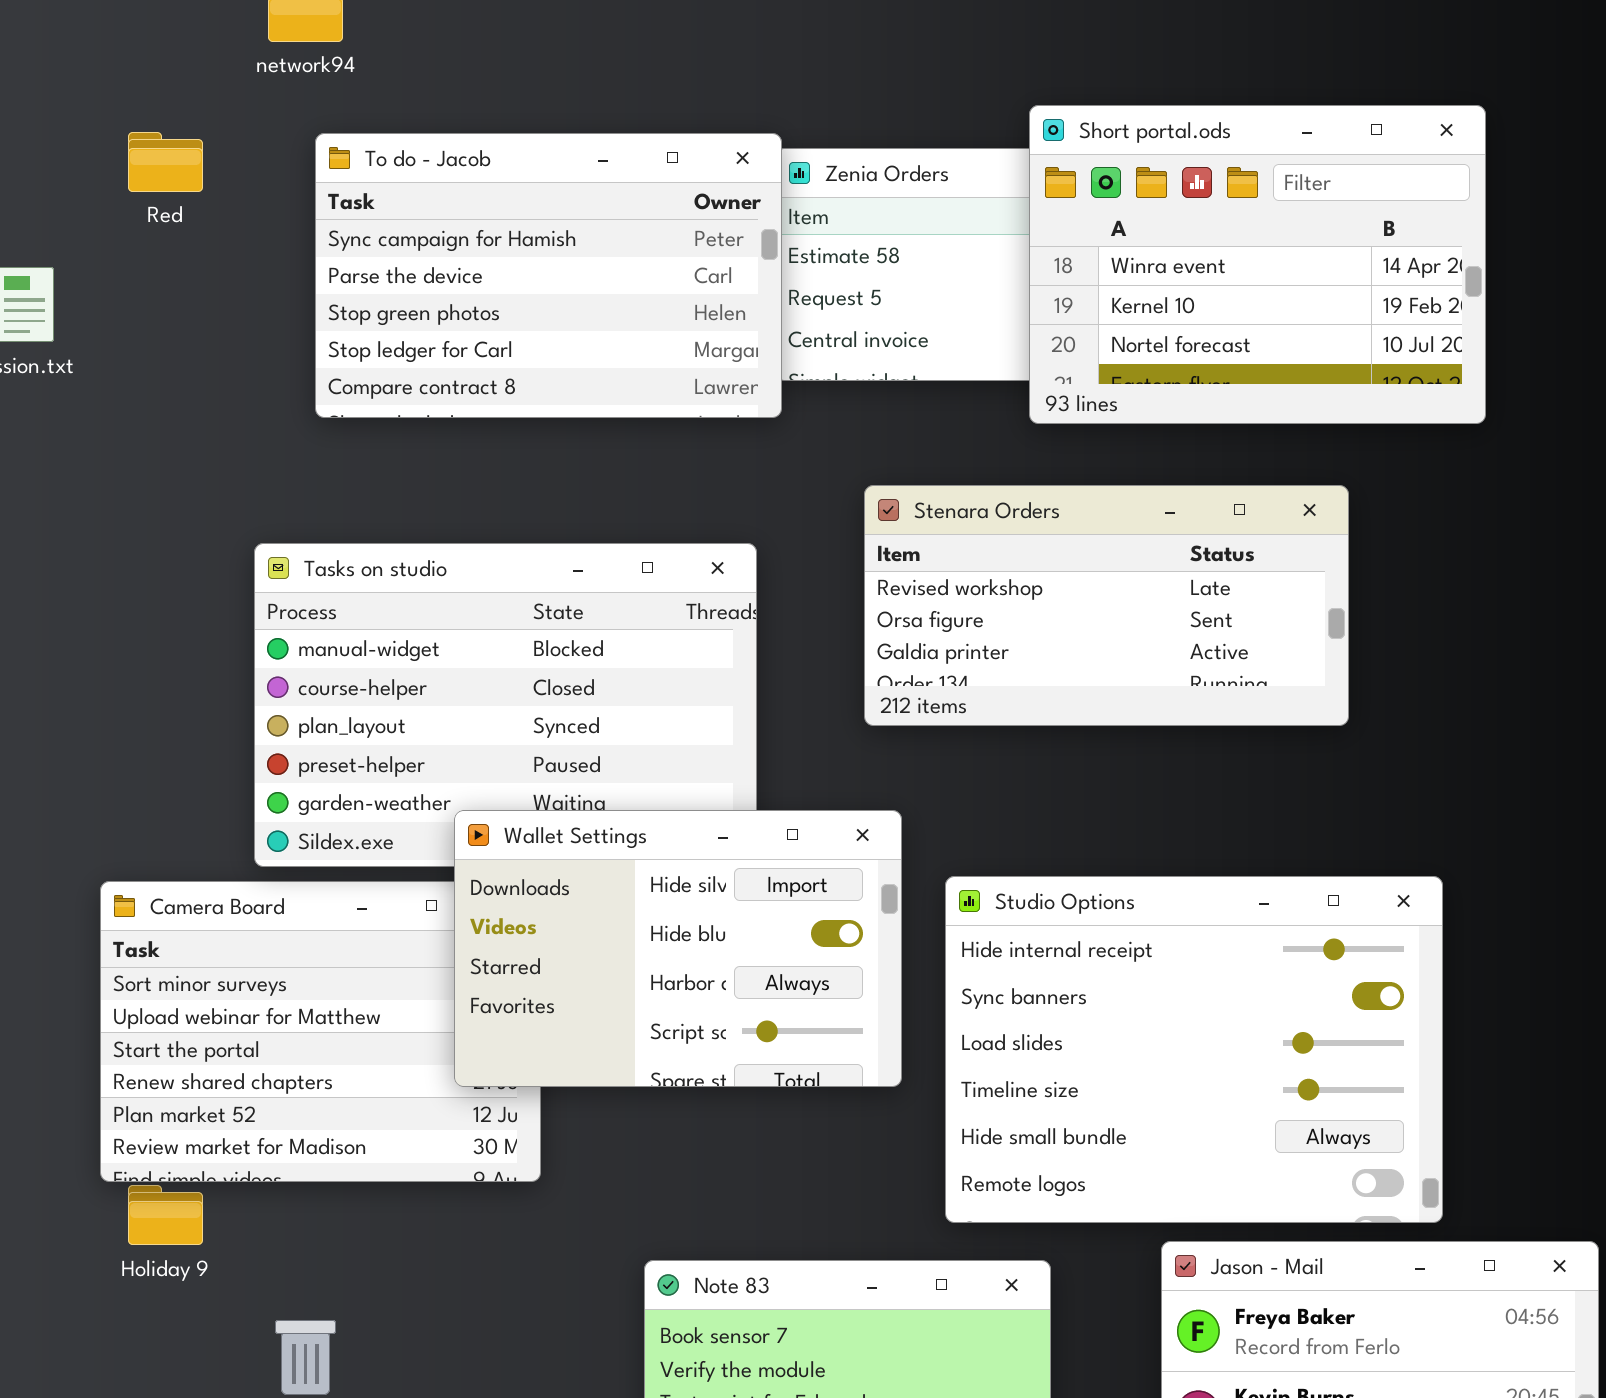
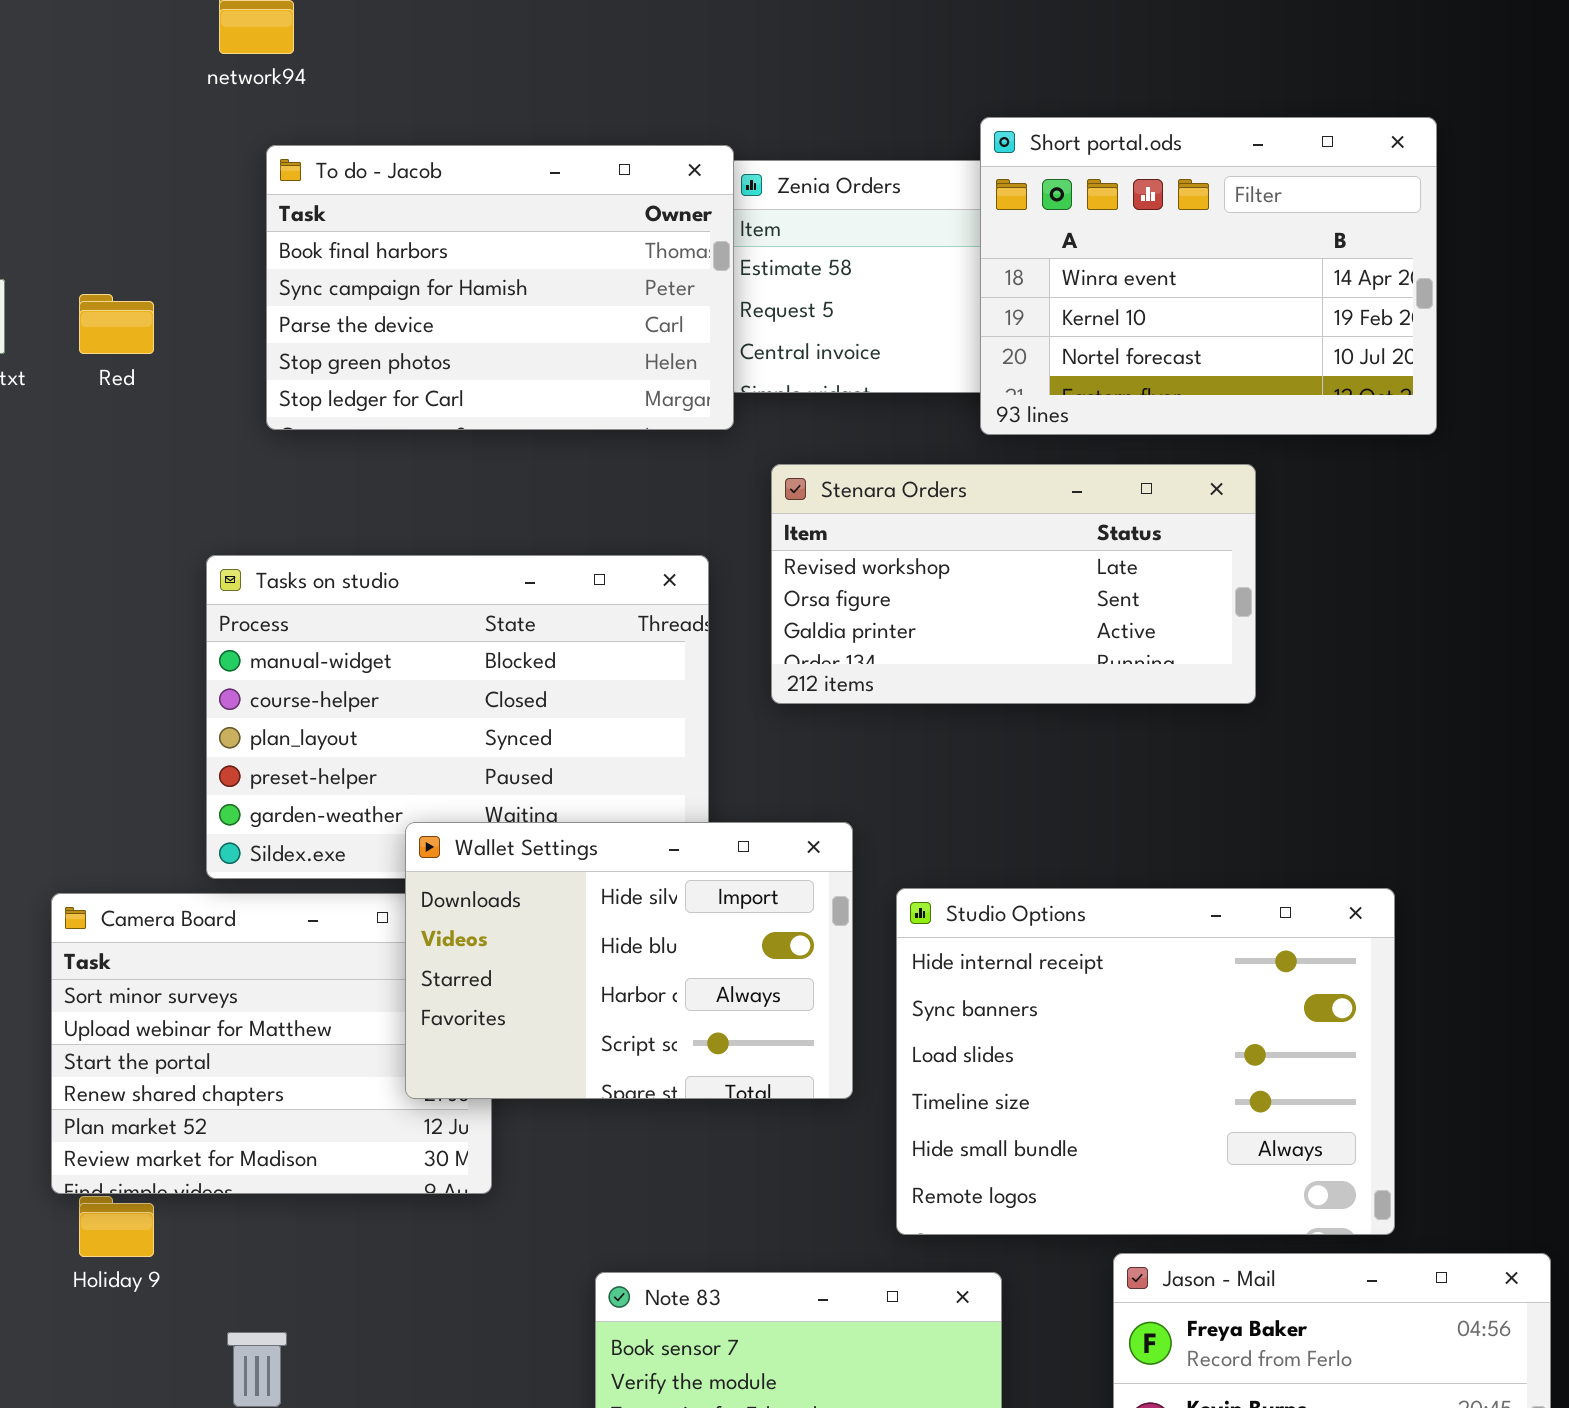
Red: [128,132,203,192] -> [79,294,154,354], moved
To do - Jacob: [315,133,782,418] -> [266,145,734,430], scrolled up 1 row
Stenara Orders: [864,485,1349,726] -> [771,464,1256,704], moved

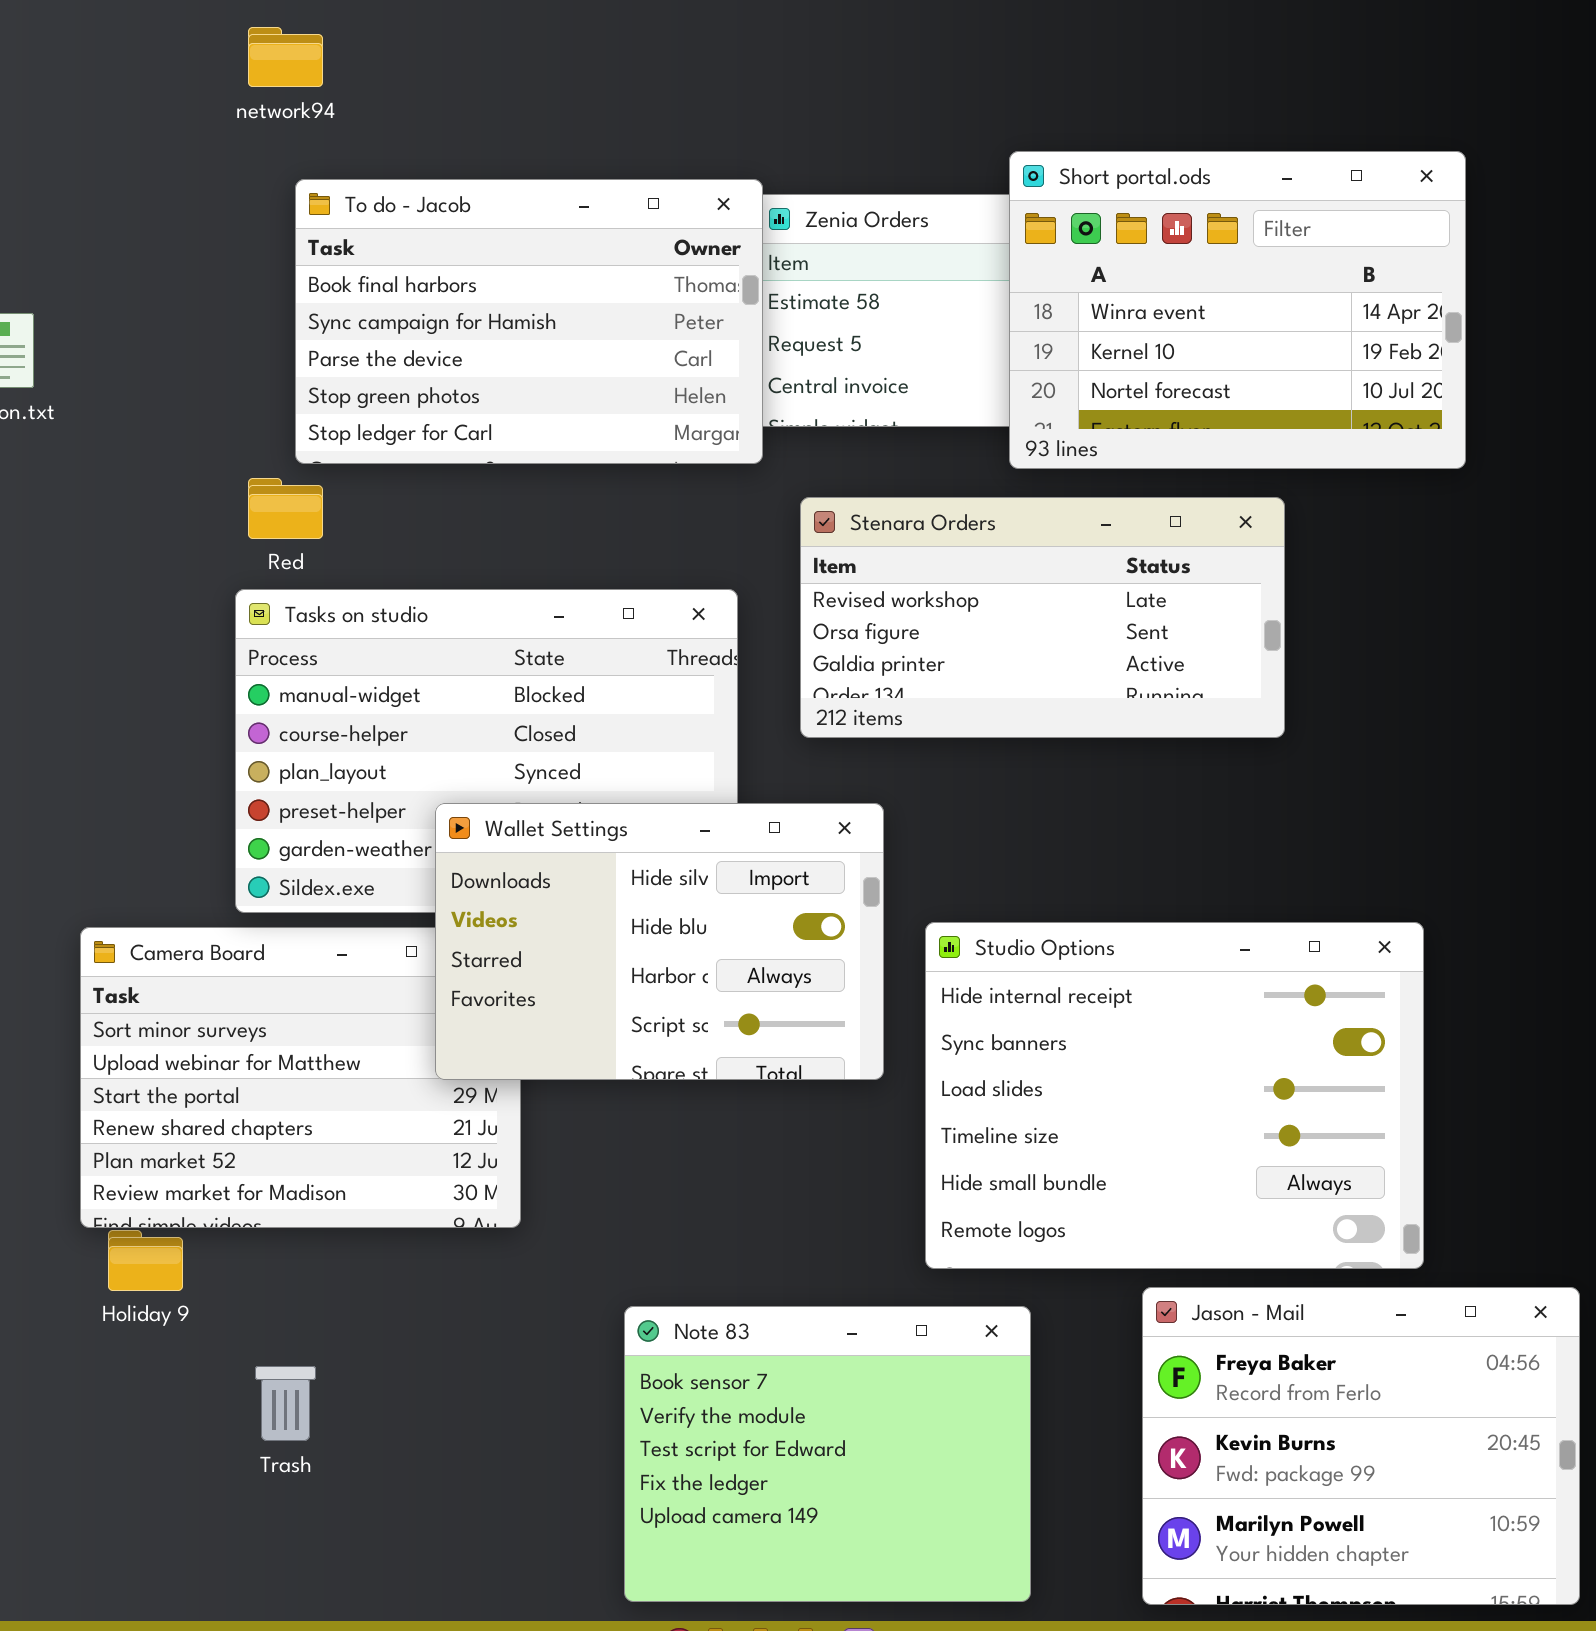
Red: [79,294,154,354] -> [248,478,323,539], moved
Wallet Settings: [405,822,853,1099] -> [435,803,884,1080], moved

